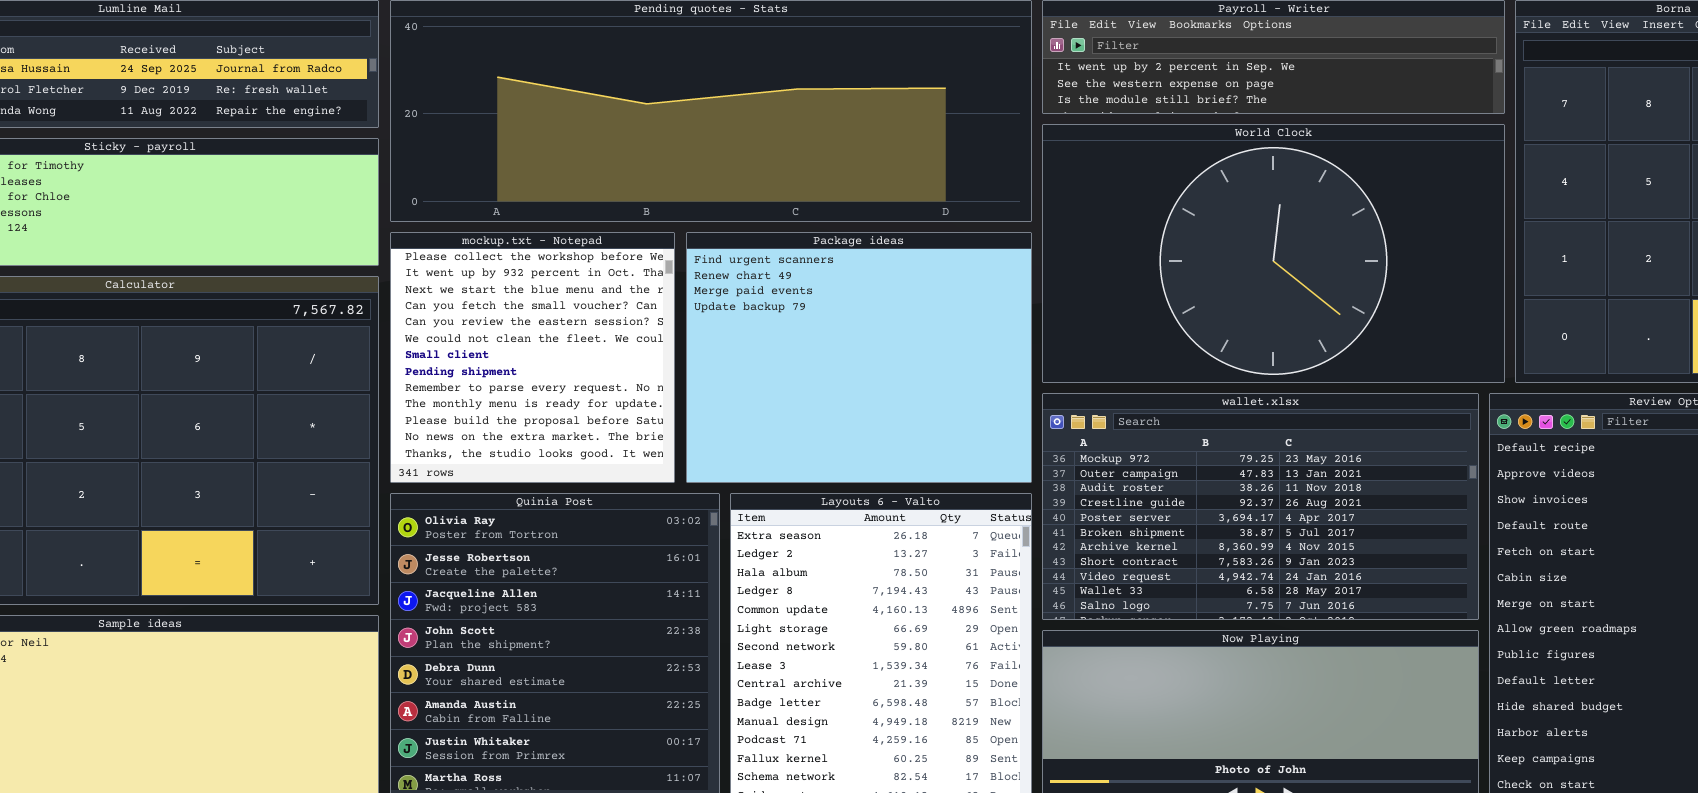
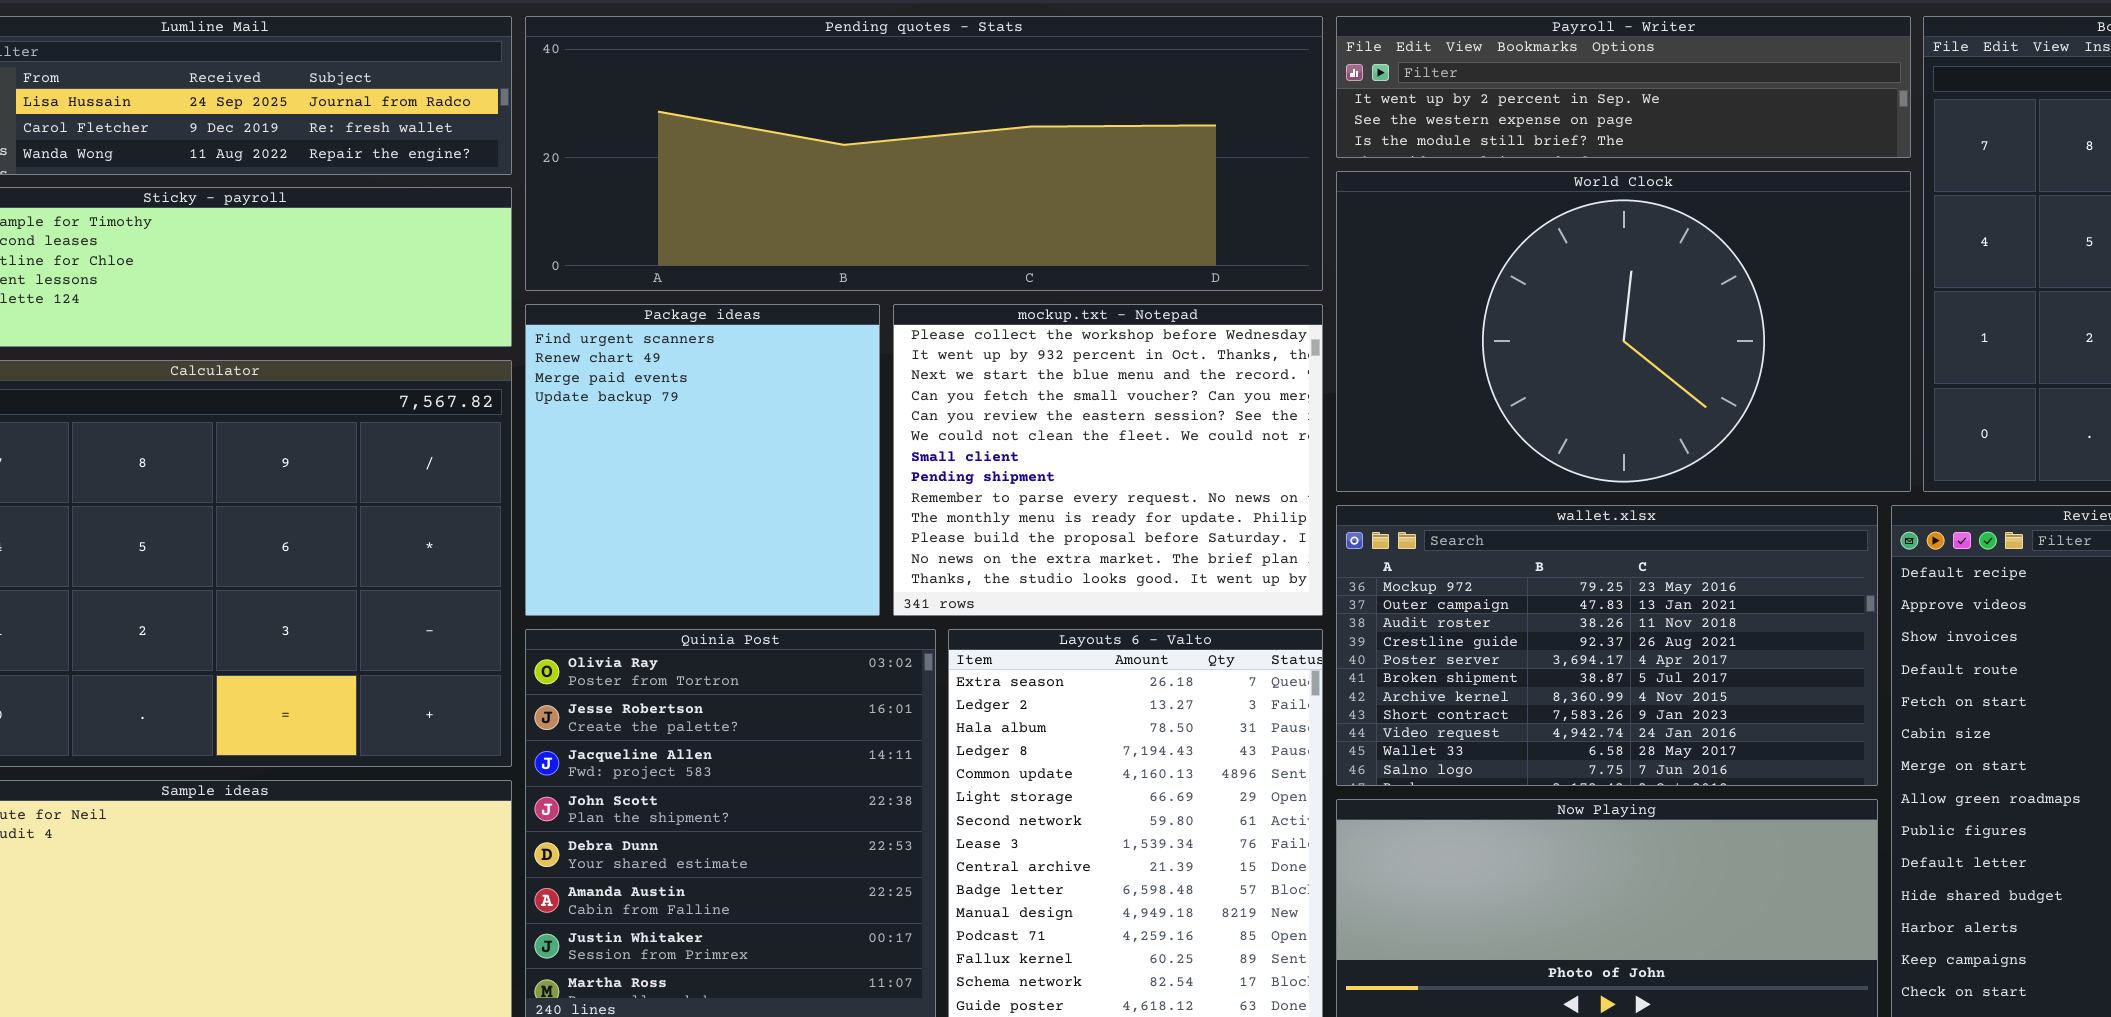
mockup.txt - Notepad: [390,232,675,483] -> [893,304,1323,616], moved, resized
Package ideas: [686,232,1032,483] -> [525,304,880,616], moved, resized

